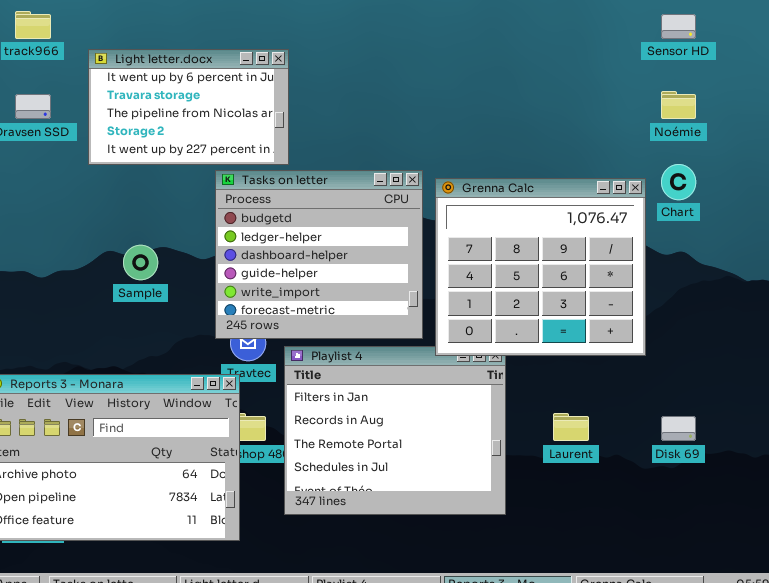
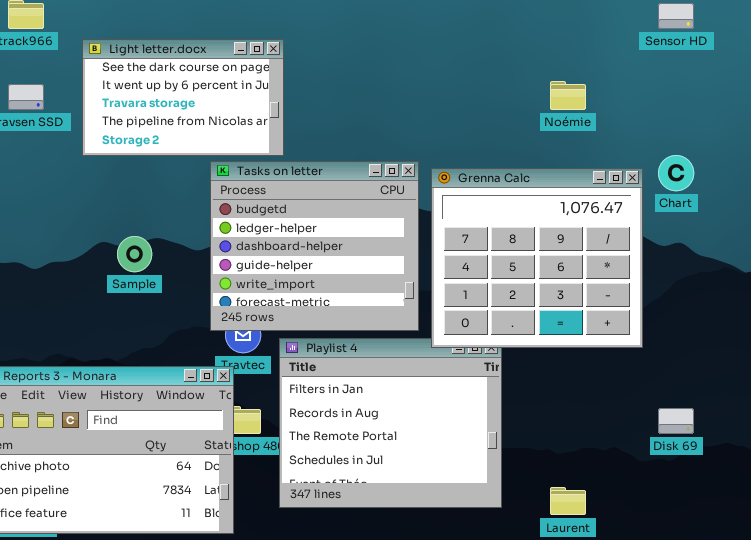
Light letter.docx: [88,49,289,165] -> [82,39,284,156], scrolled up 1 row
Noémie: [661,91,696,119] -> [550,81,586,110], moved
Laurent: [553,413,589,441] -> [550,487,586,515], moved

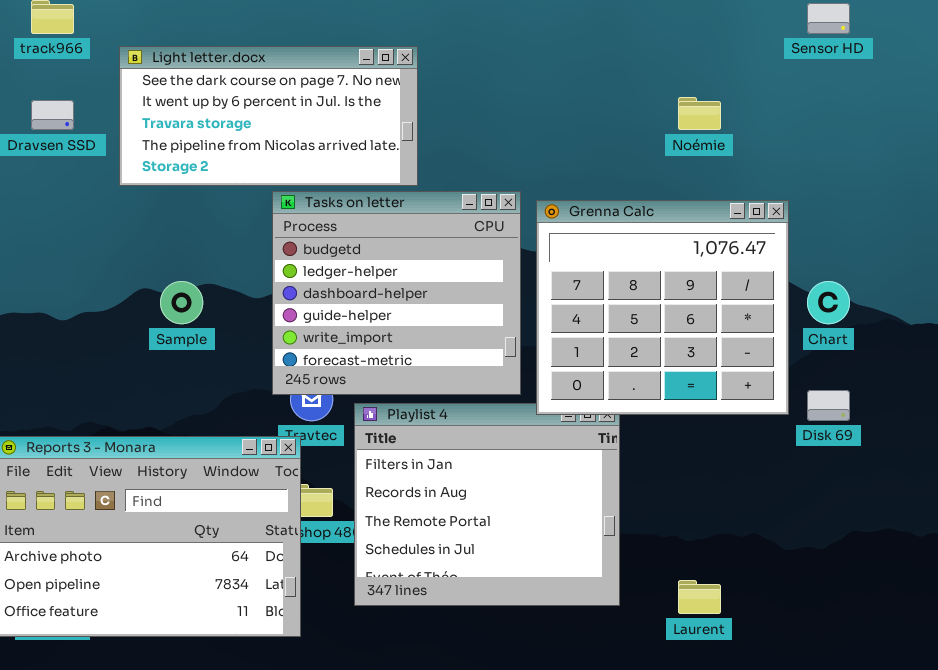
Light letter.docx: [82,39,284,156] -> [119,46,418,186], resized
Chart: [658,155,694,191] -> [807,281,850,324], moved
Disk 69: [658,408,694,434] -> [807,390,850,421], moved

